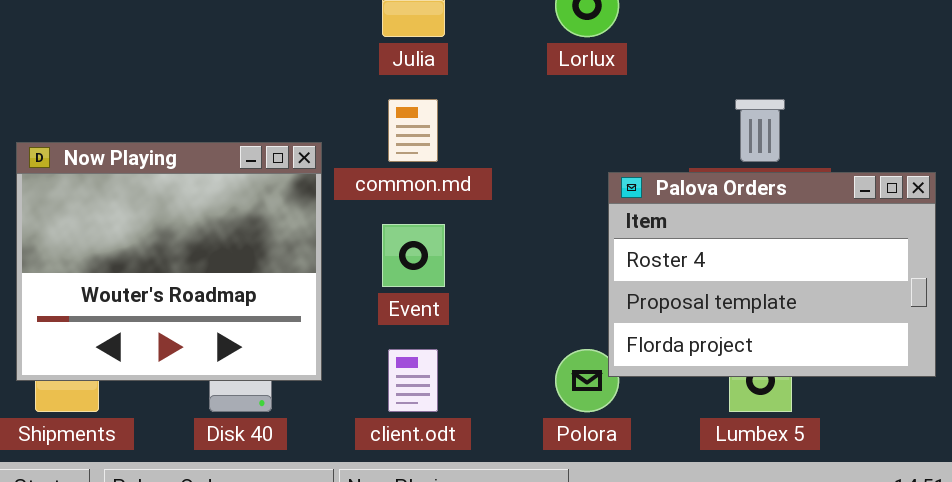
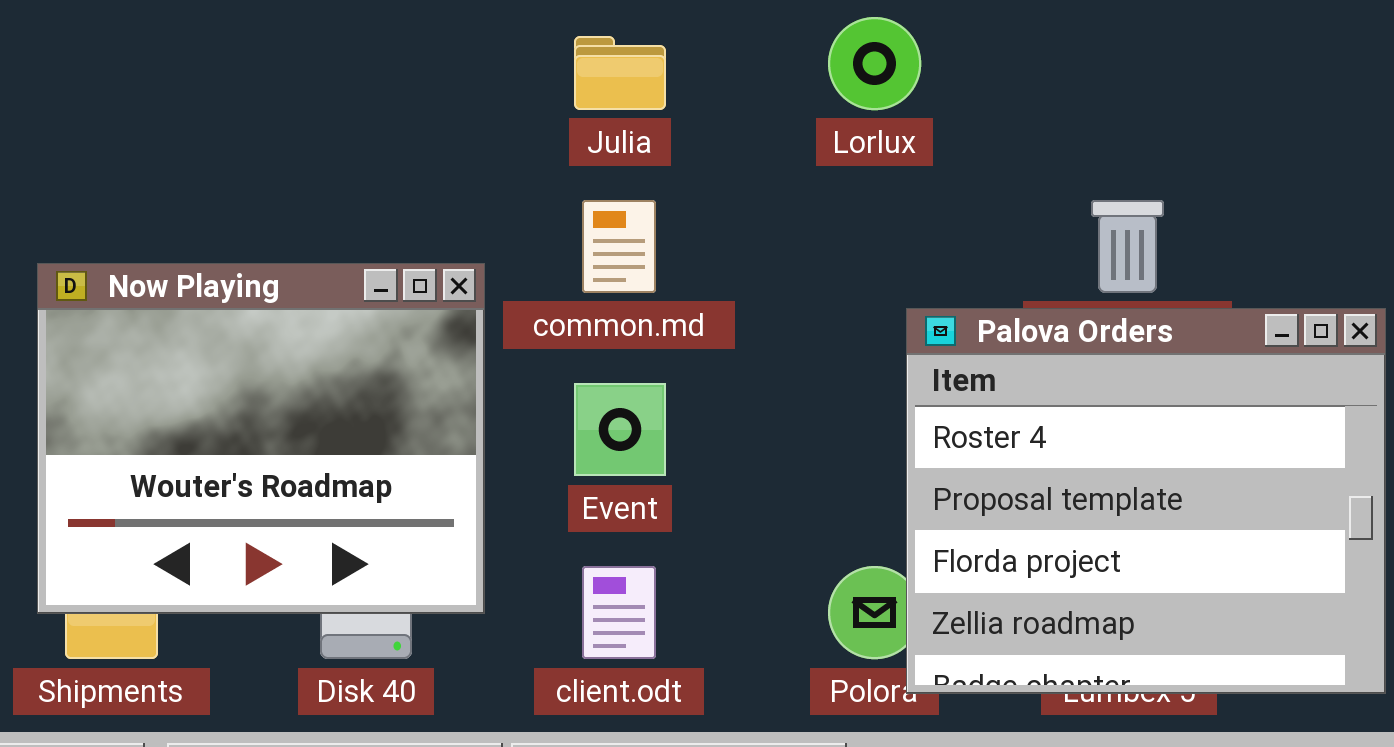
Palova Orders: [608,172,936,377] -> [906,308,1386,694], resized

